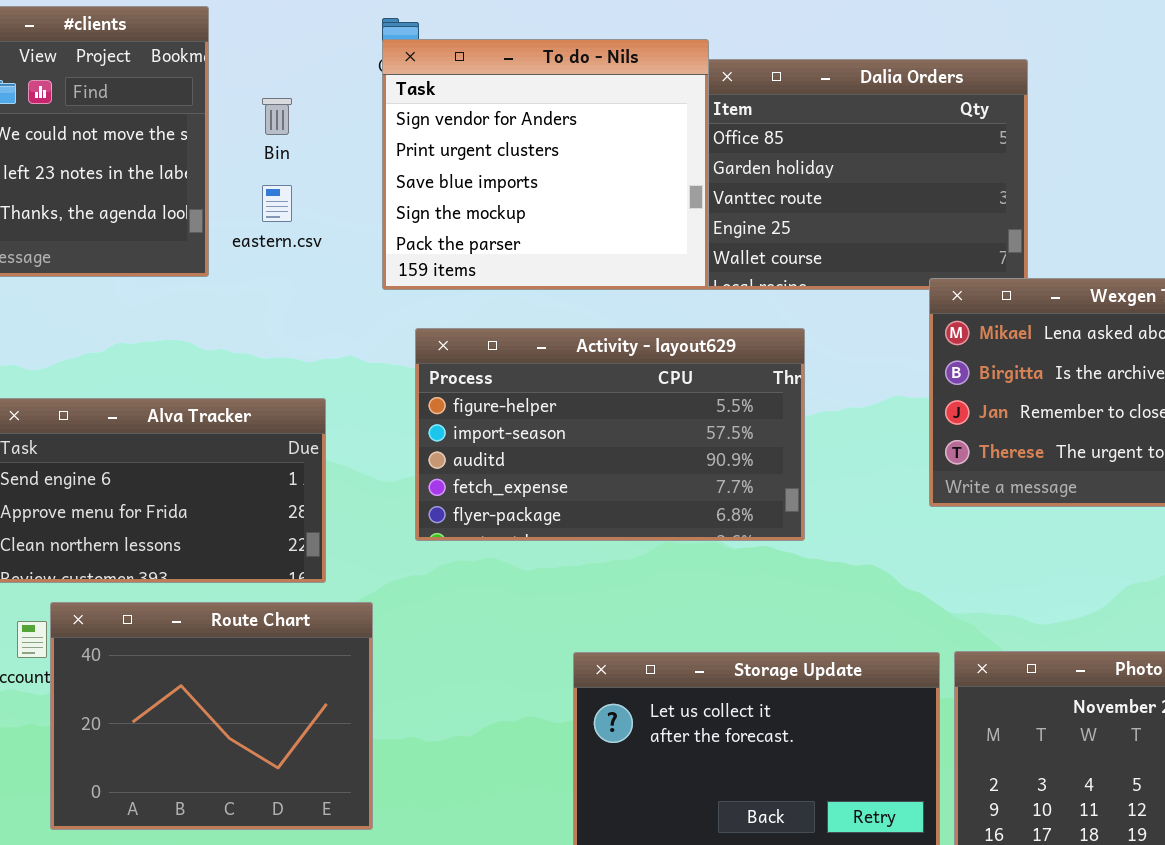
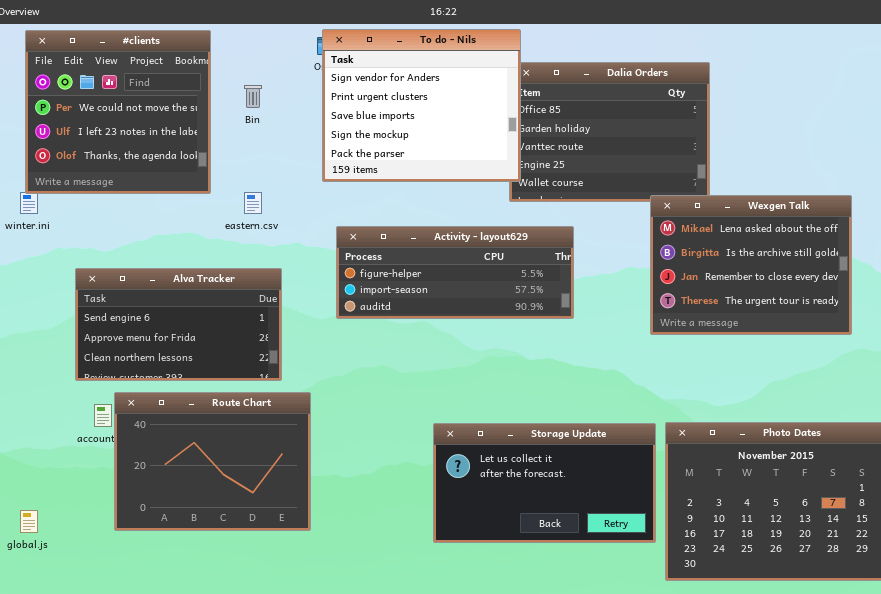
To do - Nils: [382,39,709,290] -> [322,29,521,182], moved
eastern.csv: [262,185,292,222] -> [244,192,262,214], moved
Activity - layout629: [415,328,805,541] -> [336,226,574,319], resized

